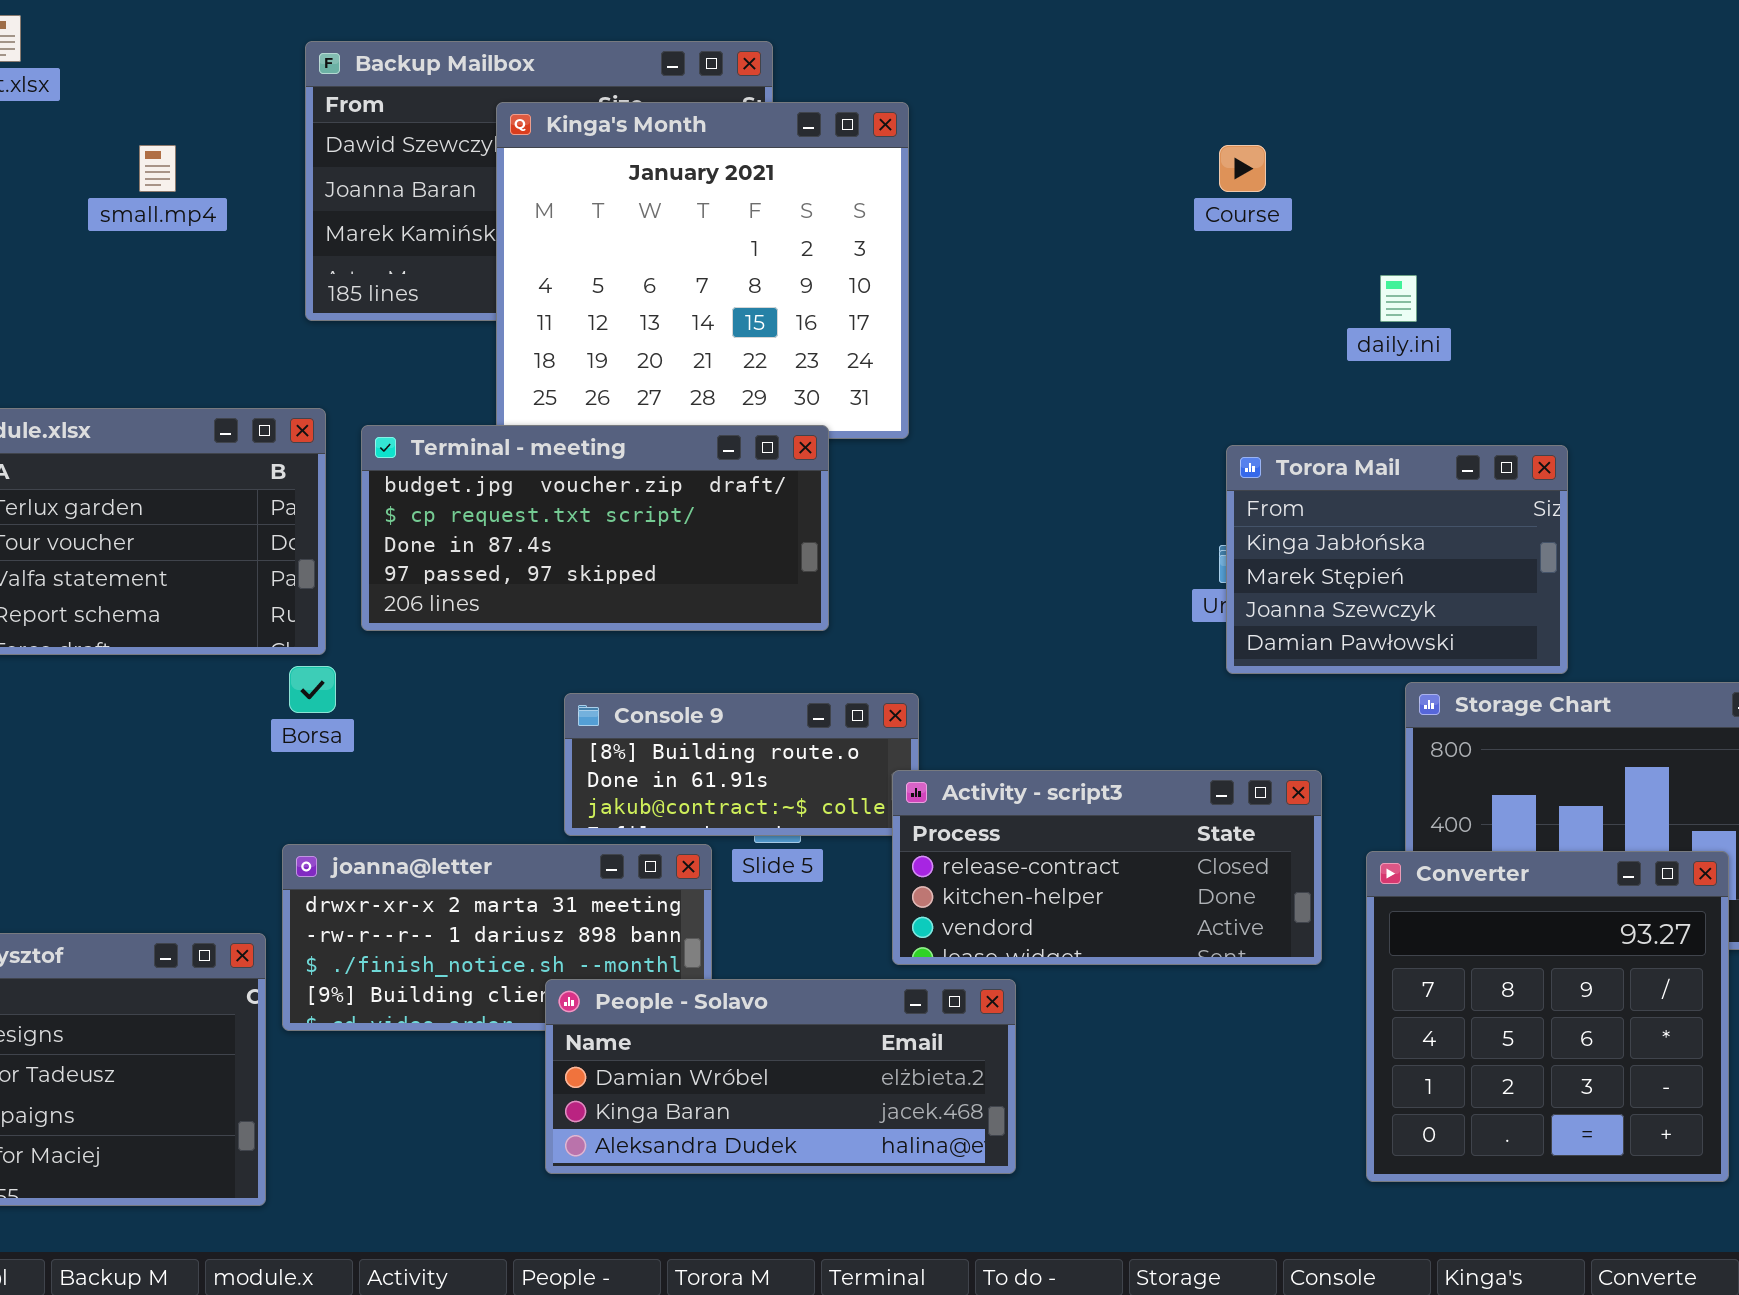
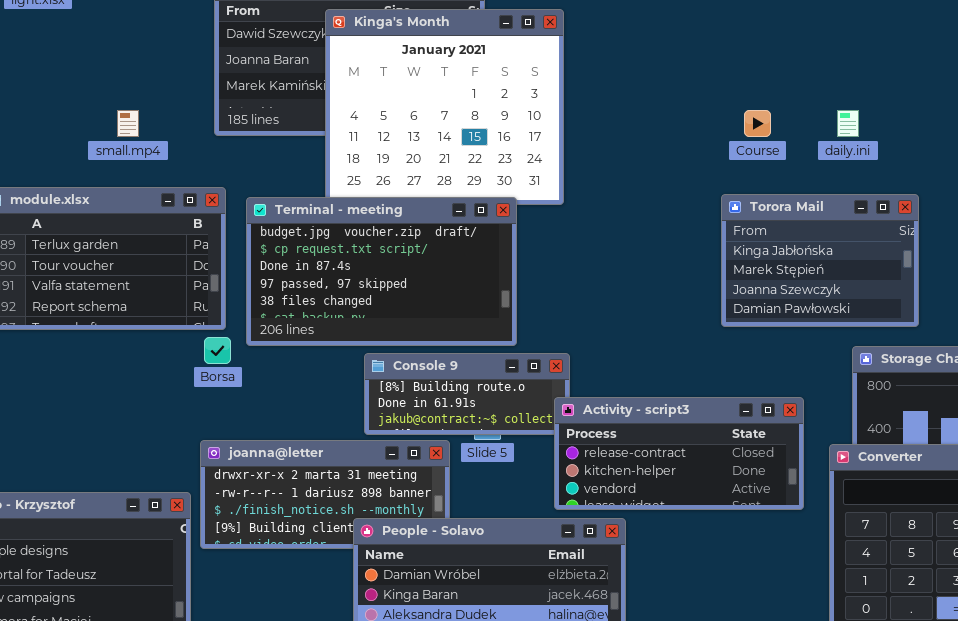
small.mp4: [139,145,176,192] -> [117,110,139,137], moved
Course: [1219,145,1266,192] -> [744,110,771,137], moved
Terminal - meeting: [361,425,829,631] -> [246,197,517,346], resized
Torora Mail: [1226,445,1568,674] -> [721,194,919,327], moved

